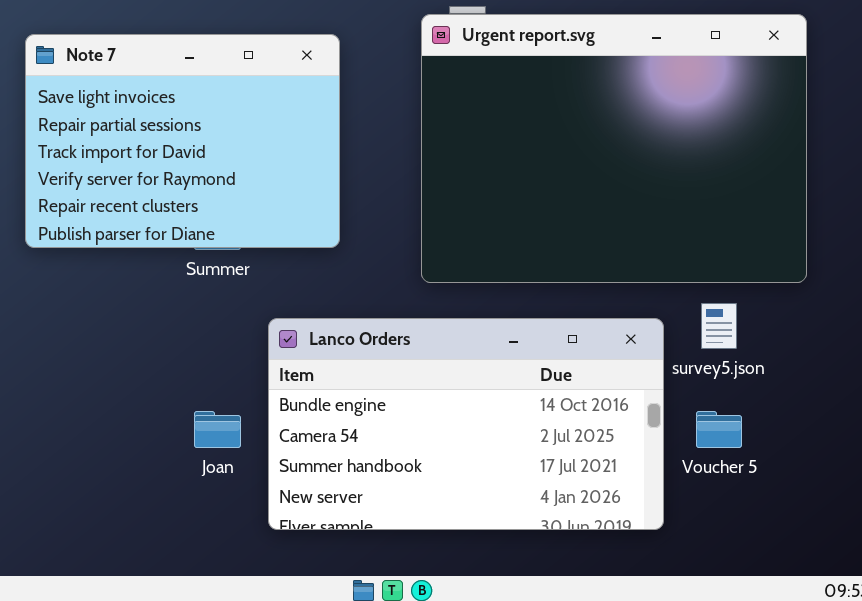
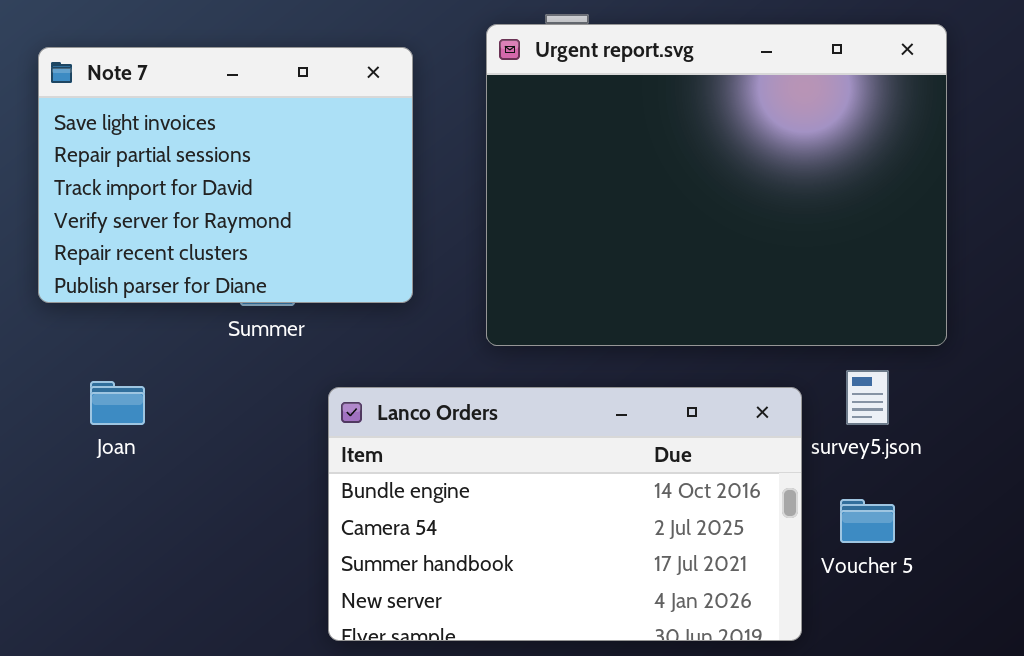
Urgent report.svg: [421,14,807,283] -> [486,24,947,346], moved
Joan: [194,411,241,448] -> [90,381,145,425], moved

